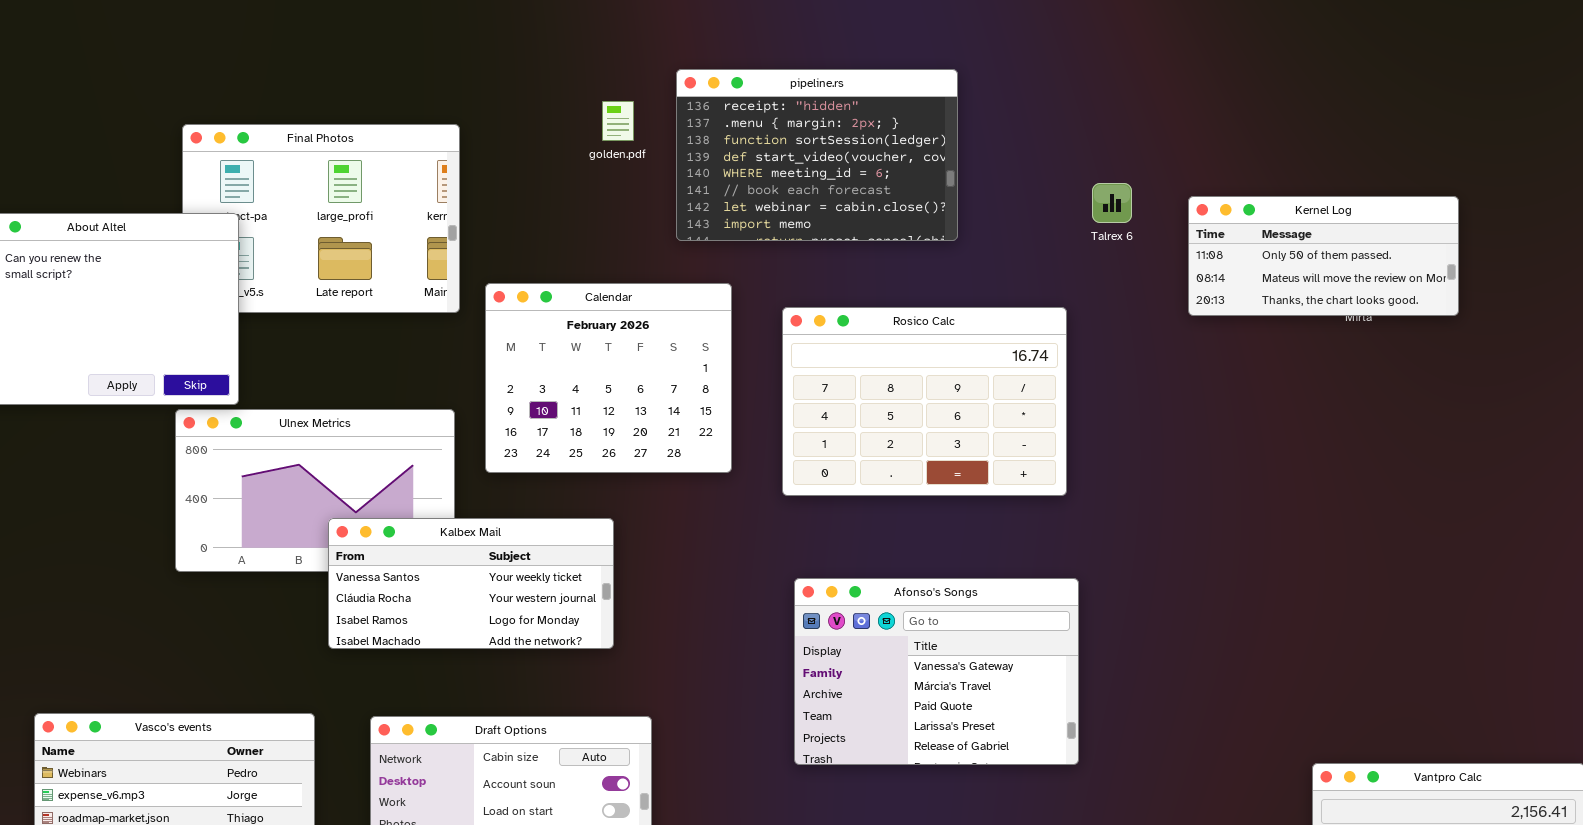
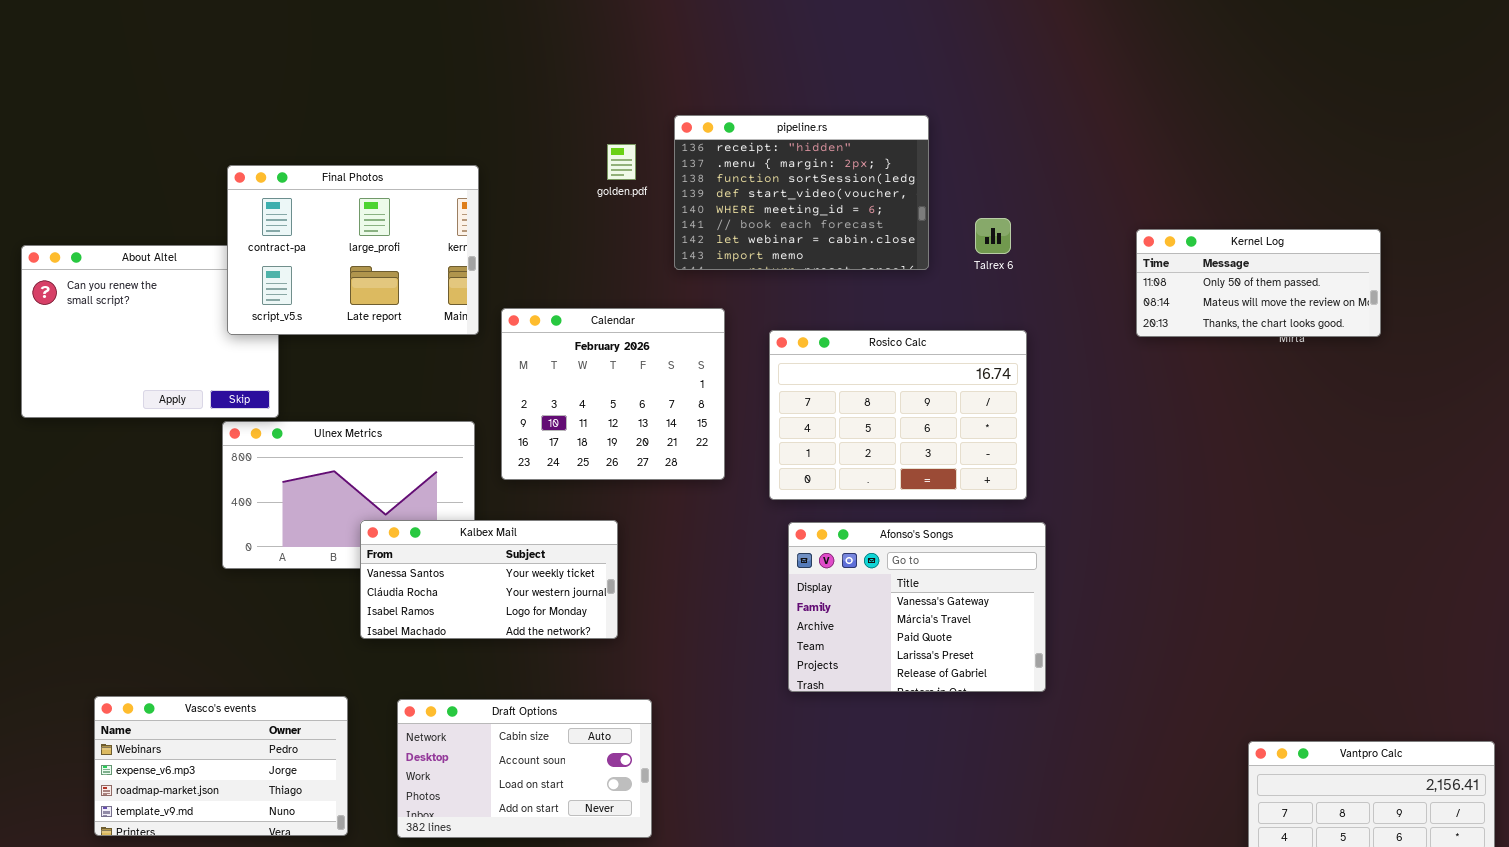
Final Photos: [182,124,460,313] -> [227,165,479,335], raised
Talrex 6: [1092,183,1132,223] -> [975,218,1011,254], moved
Afonso's Songs: [794,578,1079,765] -> [788,522,1046,692], moved

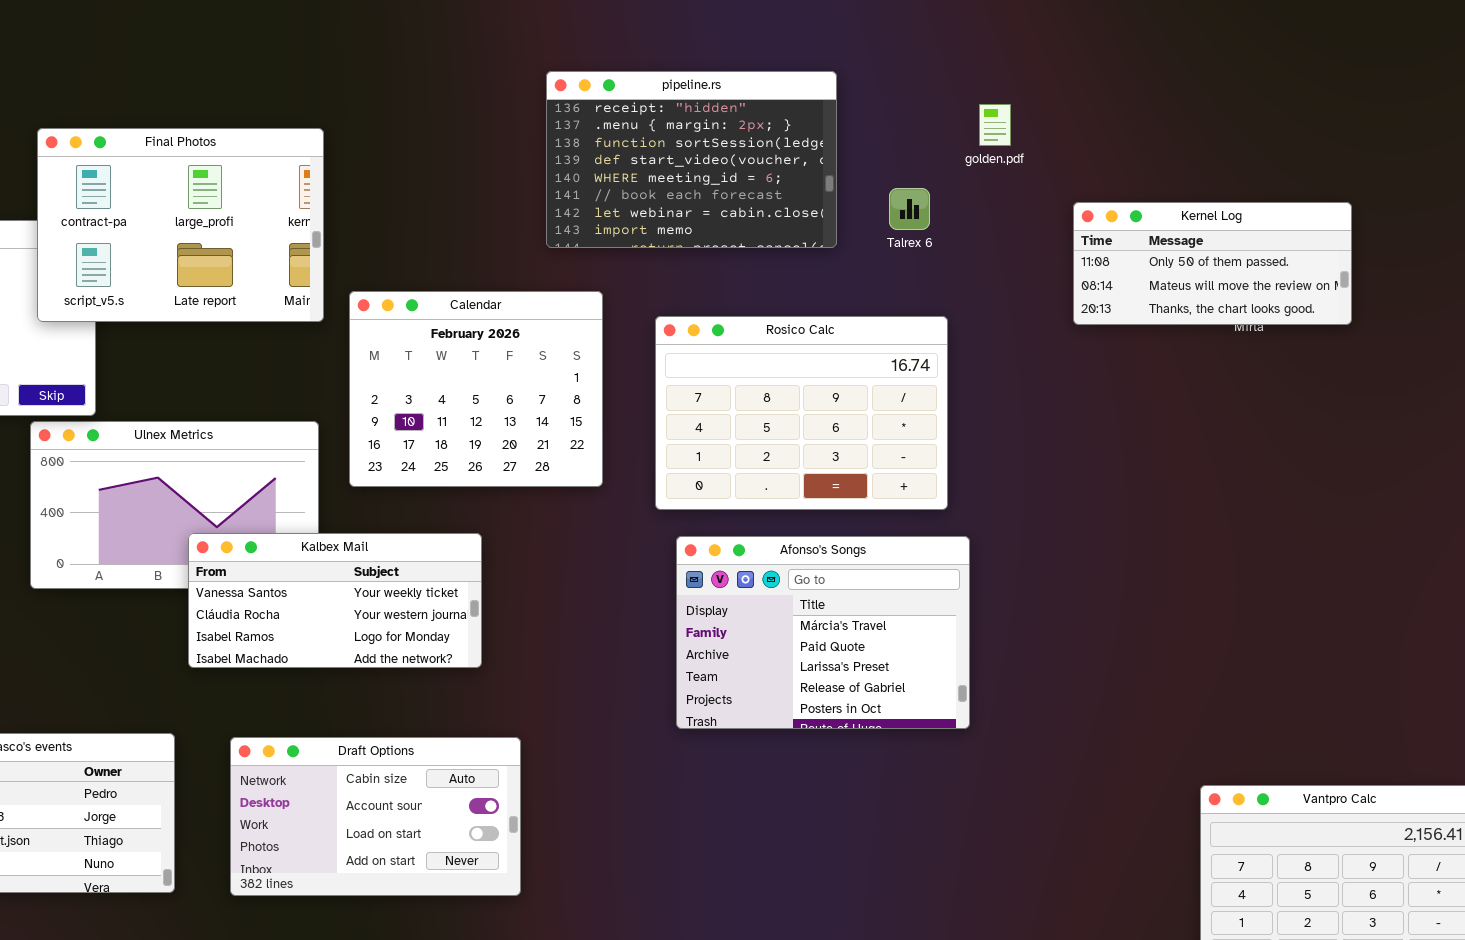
golden.pdf: [607,144,636,180] -> [979,104,1011,146], moved
Afonso's Songs: [788,522,1046,692] -> [676,536,970,729], scrolled down 1 row

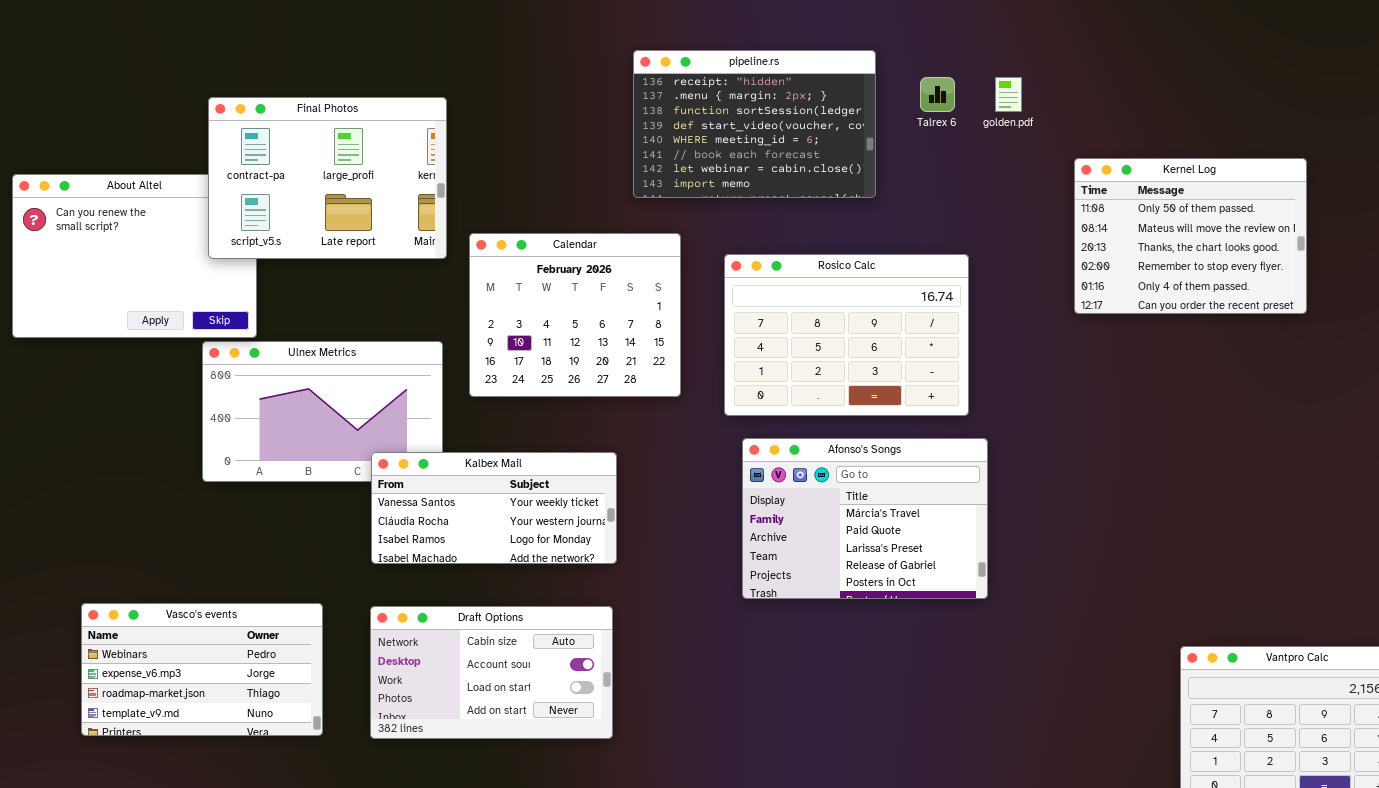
Talrex 6: [889,188,930,230] -> [920,77,955,112], moved
Kernel Log: [1073,202,1352,325] -> [1074,158,1307,314], resized
Kalbex Mail: [188,533,482,668] -> [371,452,617,564], moved

